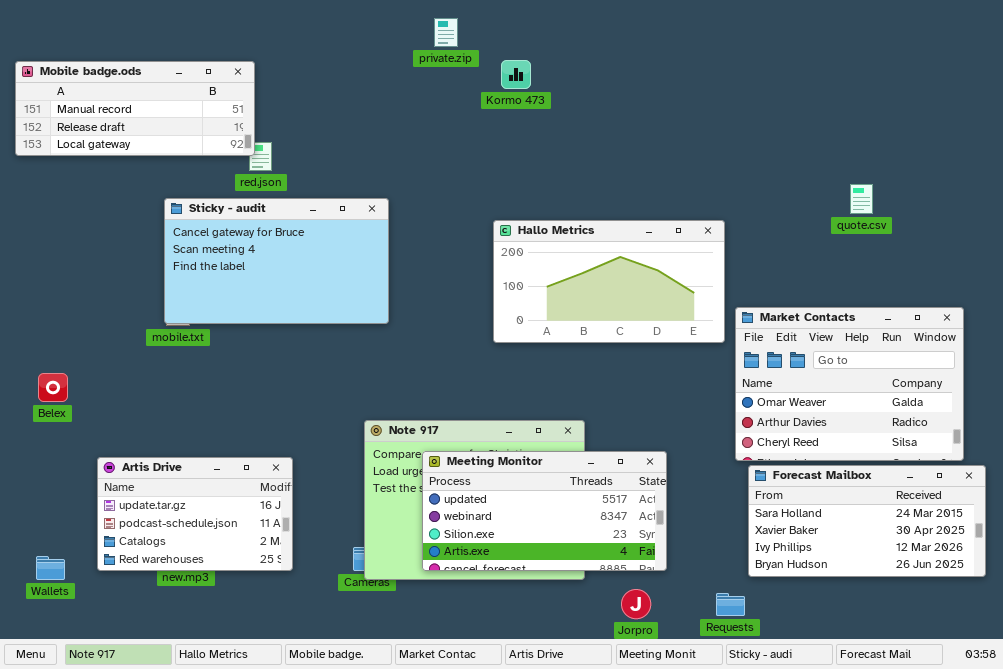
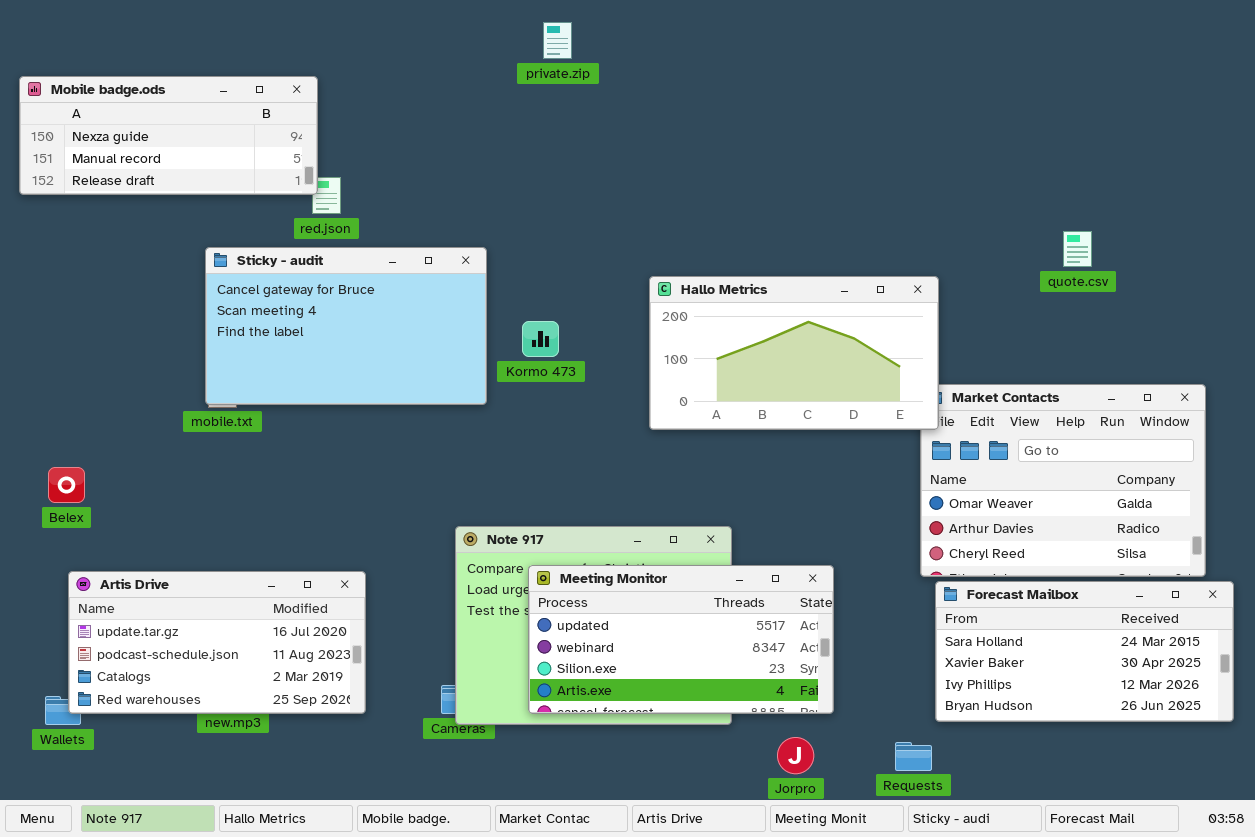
Kormo 473: [501,60,531,89] -> [522,321,559,357], moved
Mobile badge.ods: [15,61,255,156] -> [19,76,318,195], scrolled up 1 row
Hallo Metrics: [493,220,725,343] -> [649,276,939,430], moved
Artis Drive: [97,457,293,571] -> [68,571,366,714], resized

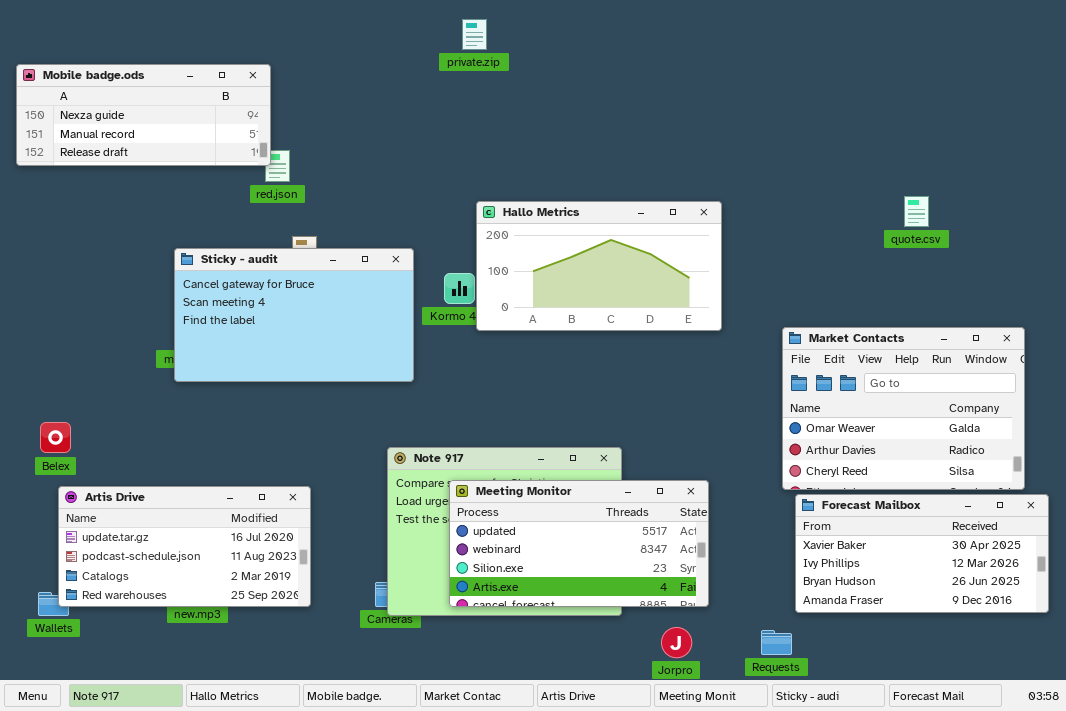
Sticky - audit: [205,247,487,405] -> [174,248,414,382], moved
Hallo Metrics: [649,276,939,430] -> [476,201,722,331], moved
Belex: [48,467,85,503] -> [40,422,71,453], moved
Forecast Mailbox: [935,581,1234,722] -> [795,494,1049,613], scrolled down 1 row

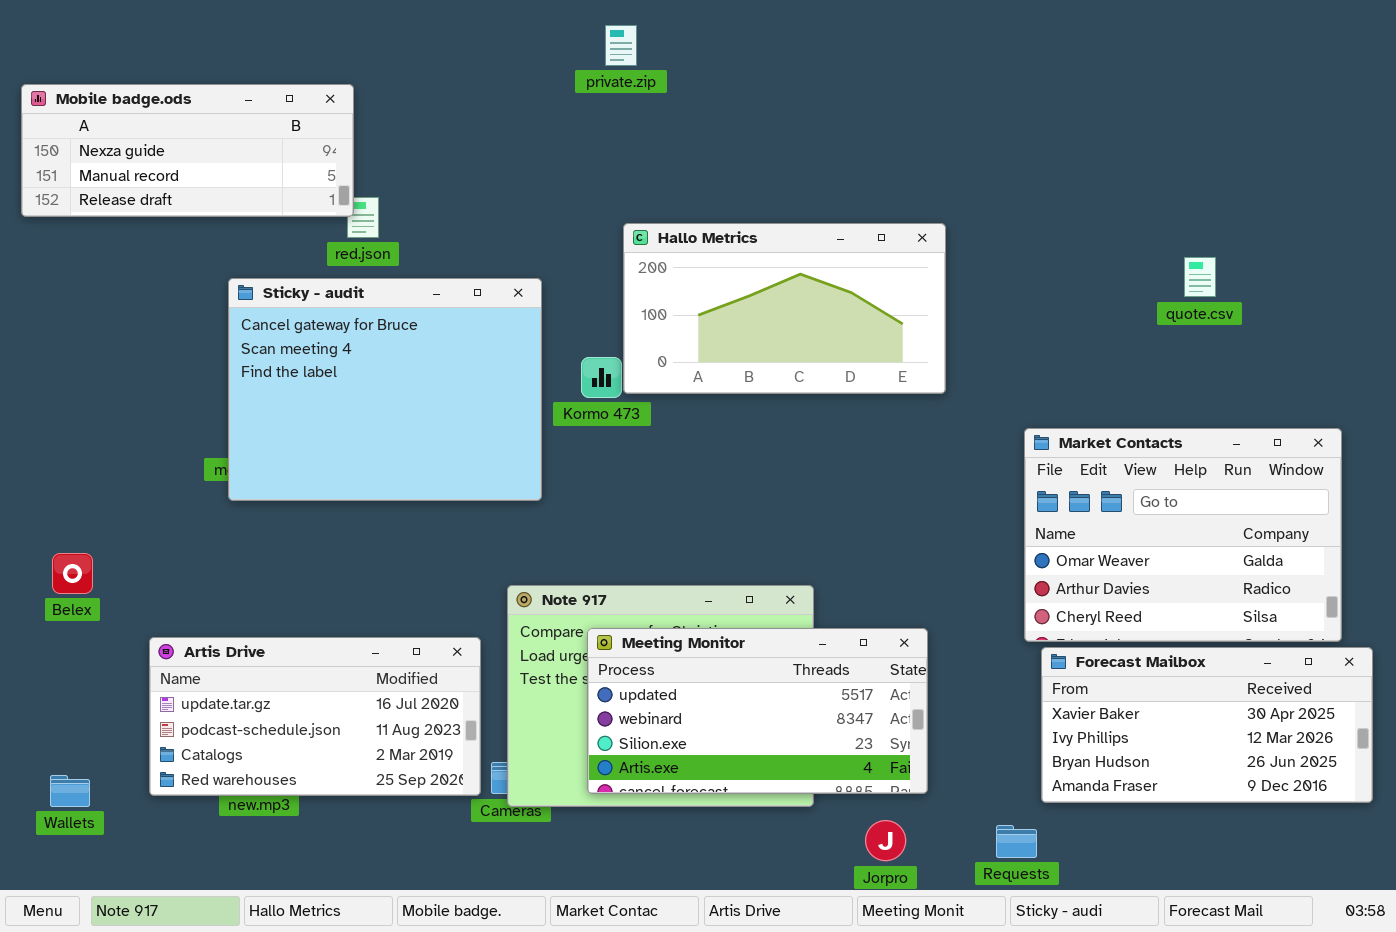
Hallo Metrics: [476,201,722,331] -> [623,223,946,394], moved
Sticky - audit: [174,248,414,382] -> [228,278,542,501], resized
Artis Drive: [58,486,311,607] -> [149,637,481,796], moved

